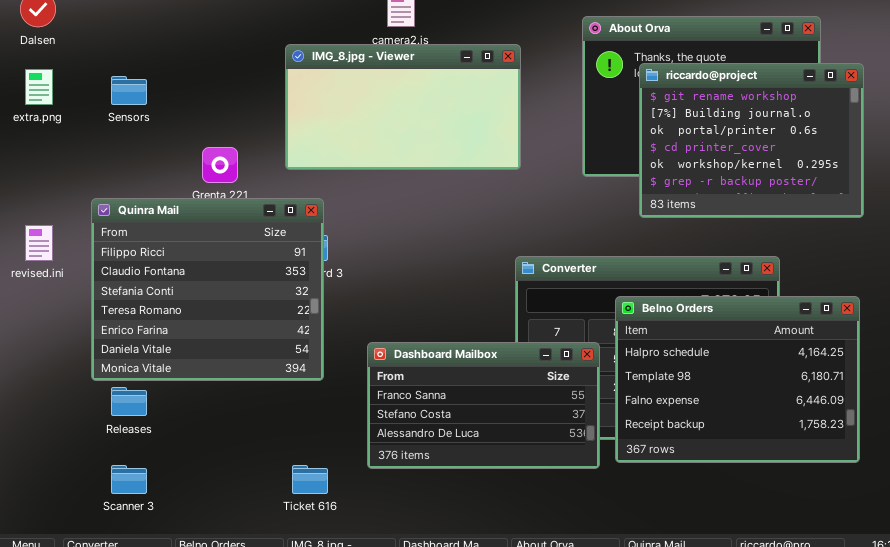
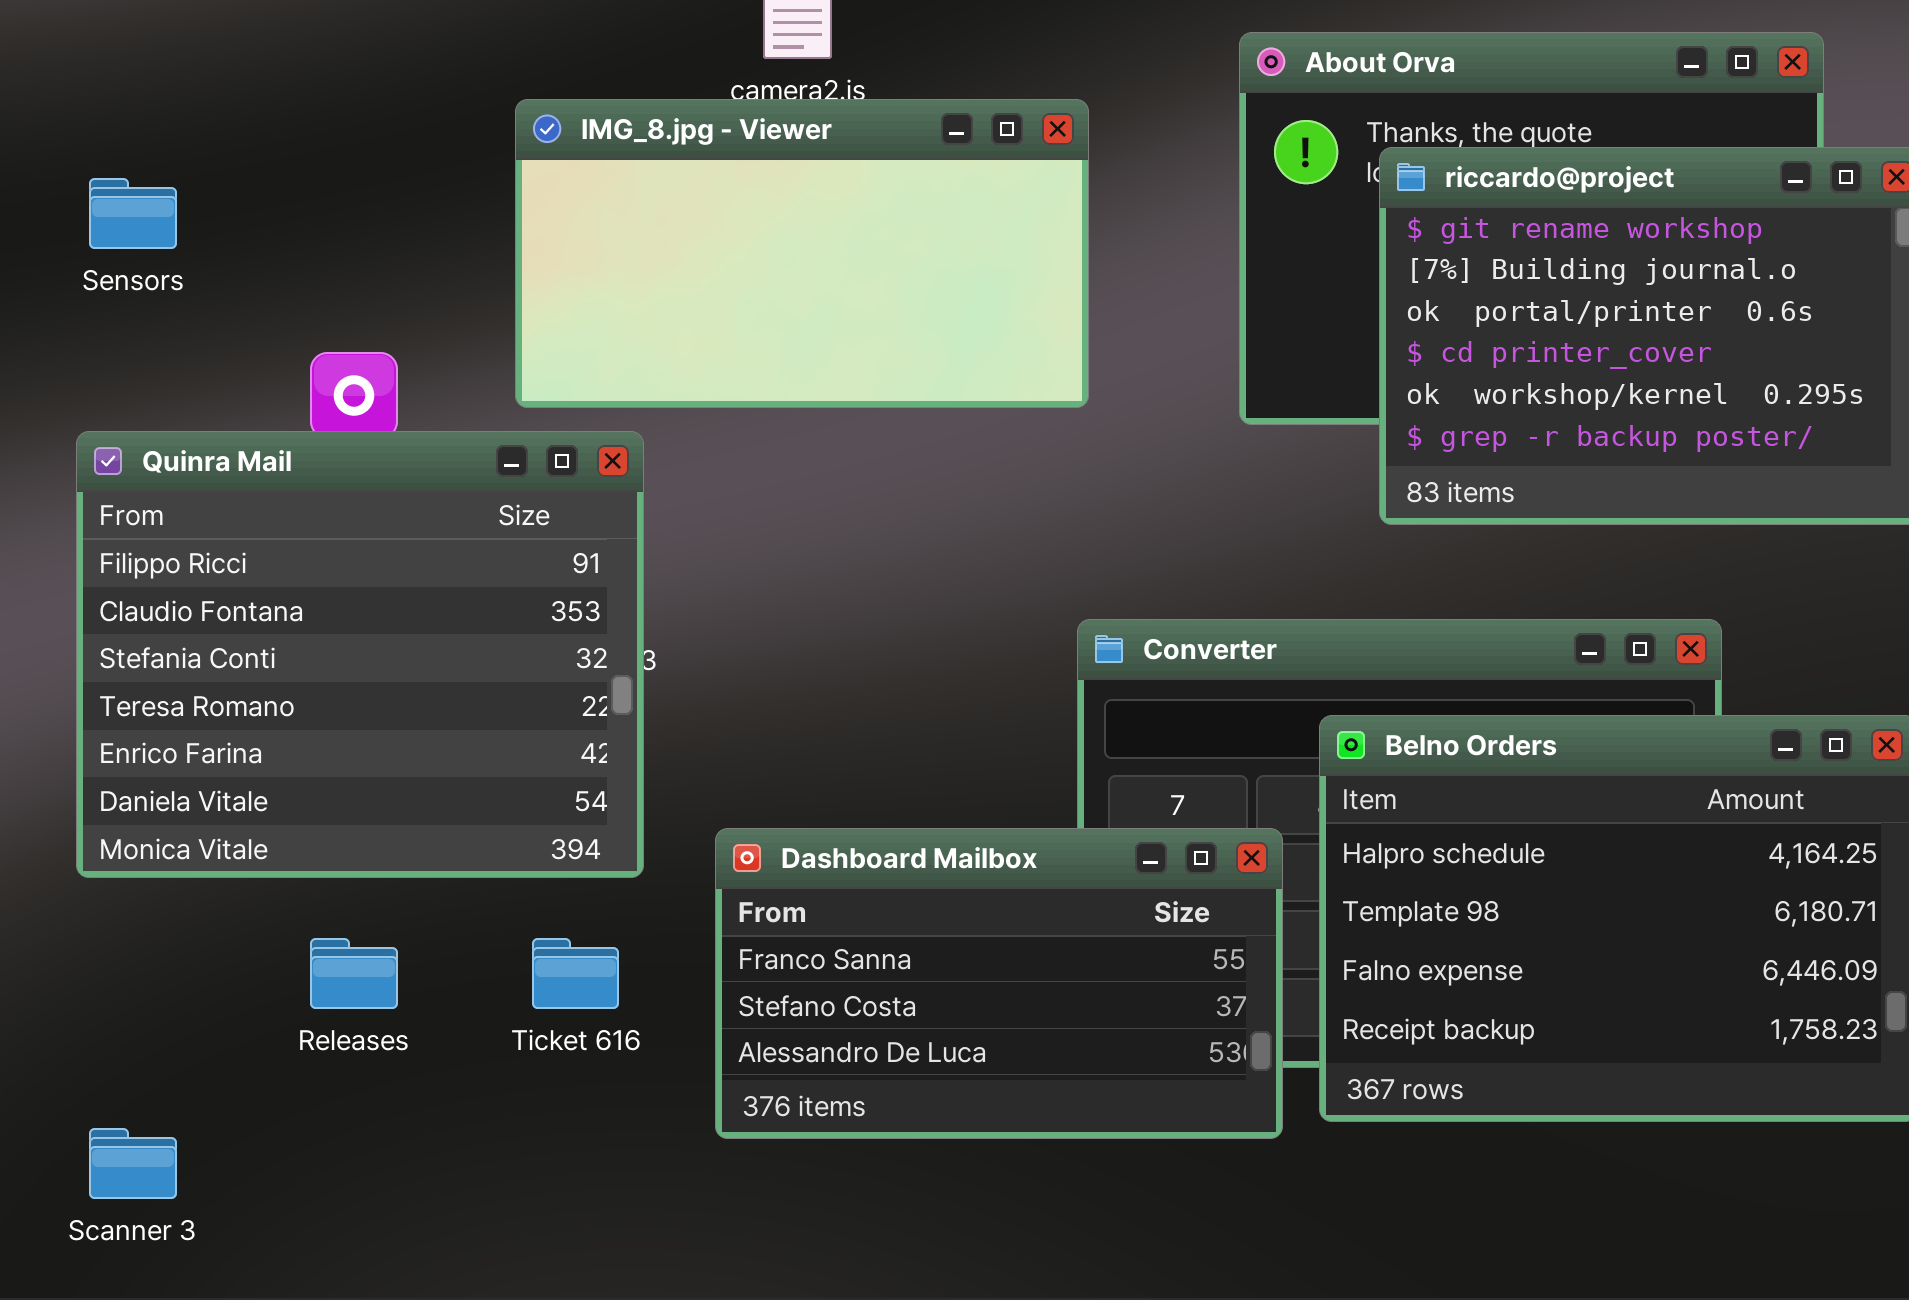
Quinra Mail: [91,198,324,381] -> [76,431,644,878], moved
Releases: [111,387,147,416] -> [310,938,398,1009], moved
Ticket 616: [292,465,328,494] -> [532,938,619,1009], moved

